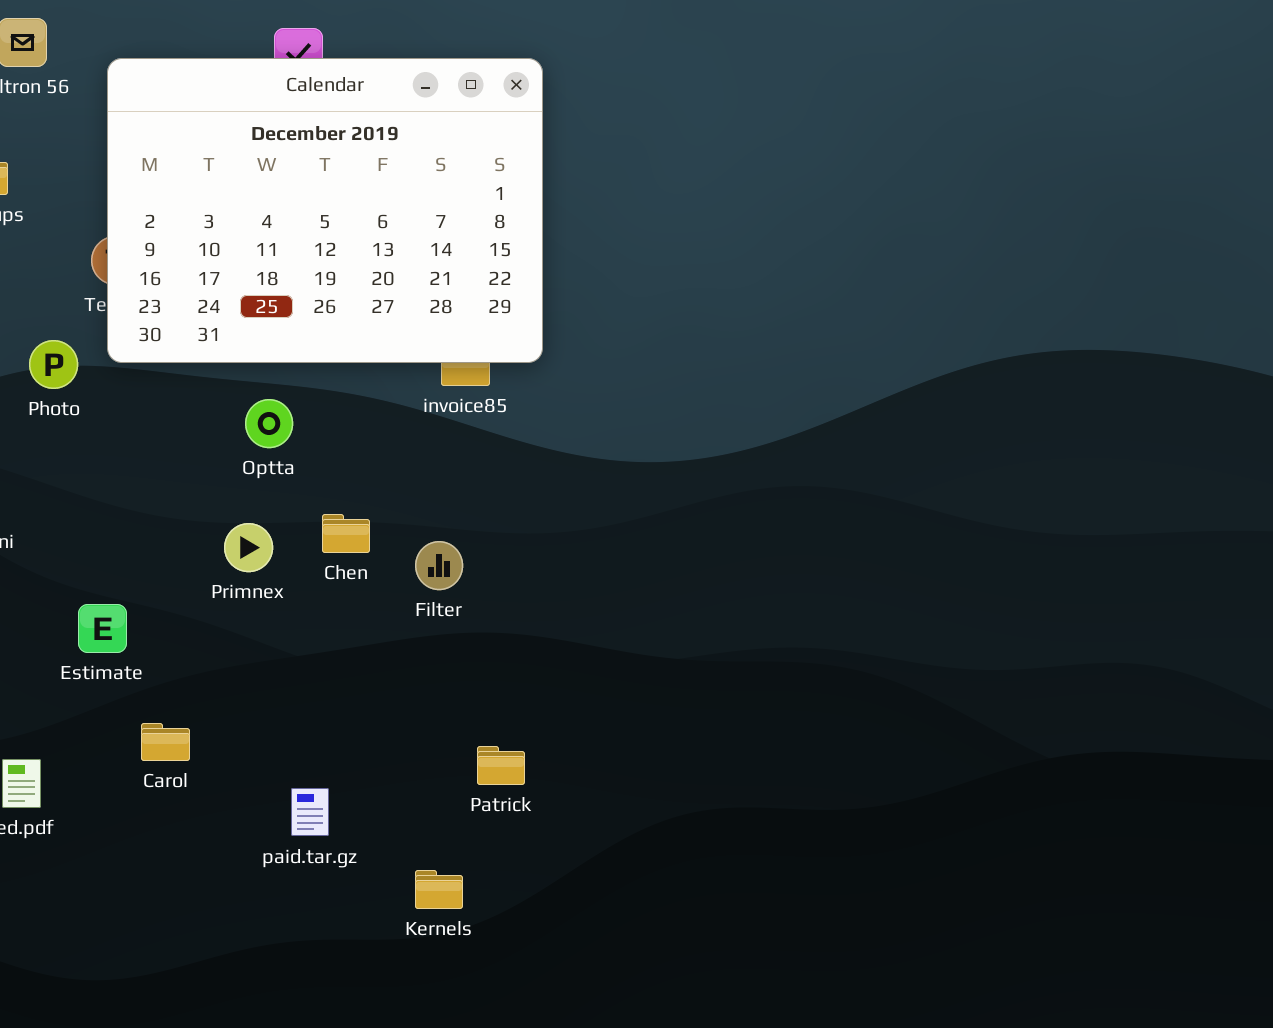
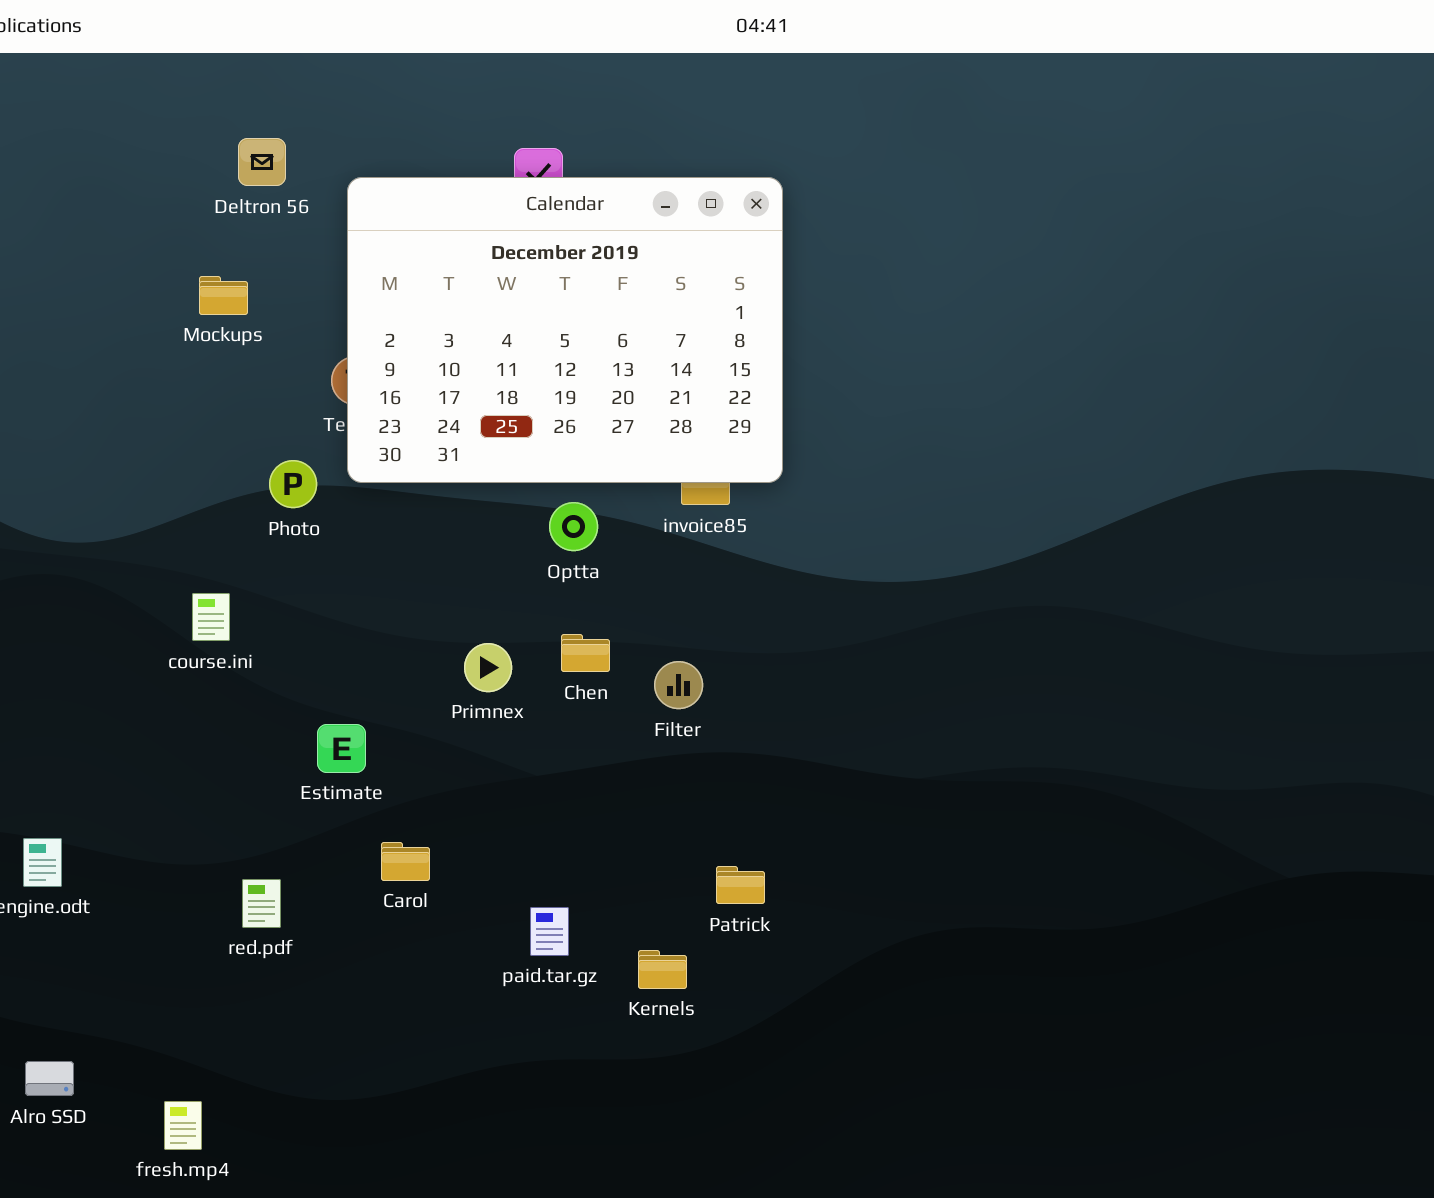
Optta: [245,399,293,448] -> [549,502,598,551], moved
Kernels: [415,870,463,909] -> [638,950,687,989], moved

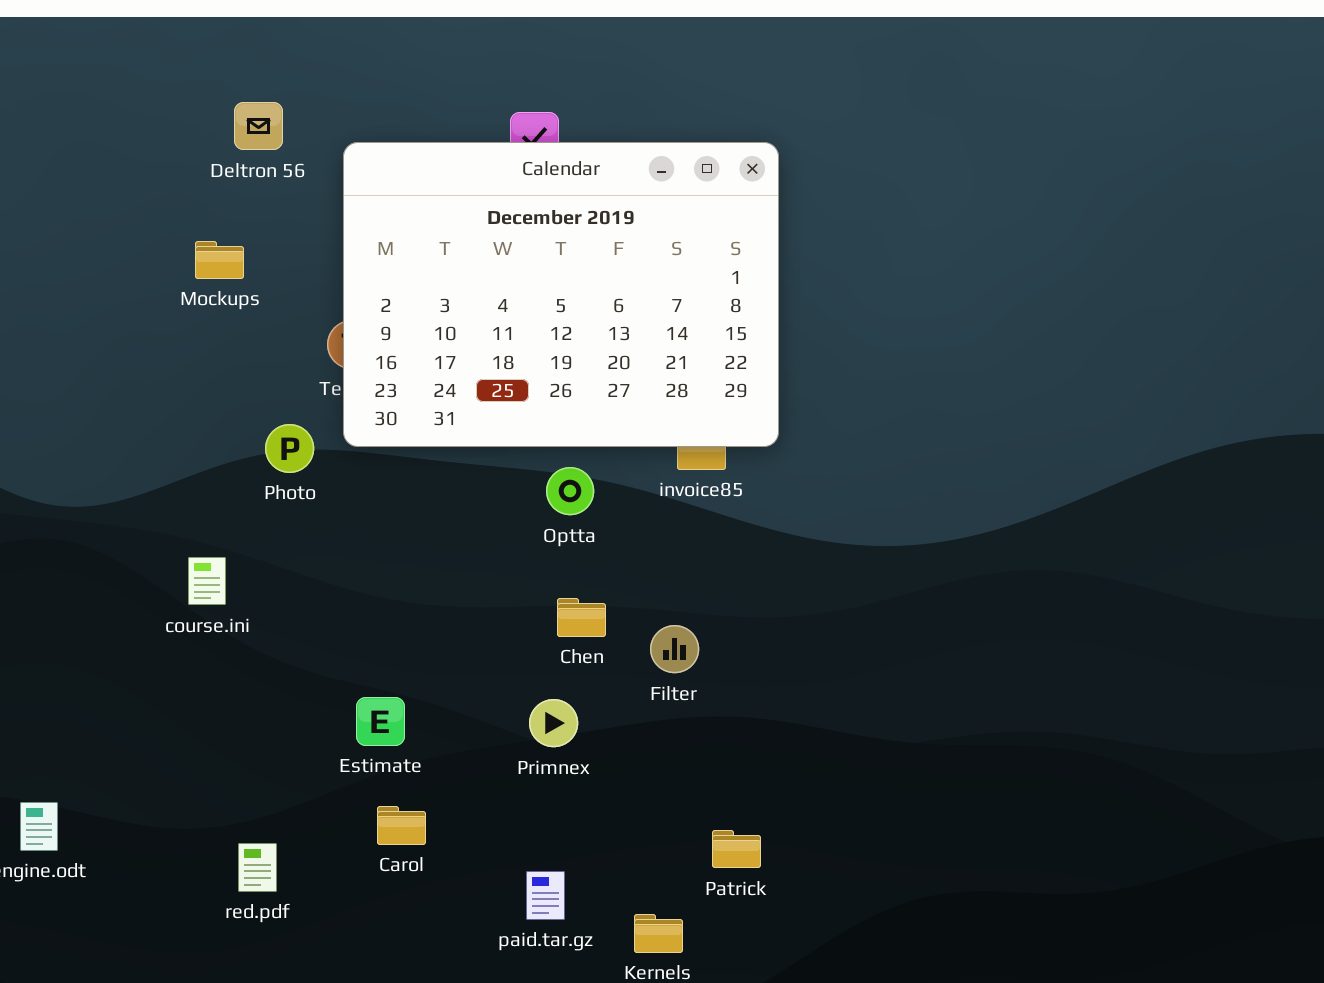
Primnex: [464,643,512,692] -> [529,699,578,747], moved
Estimate: [317,724,366,773] -> [356,697,405,746], moved

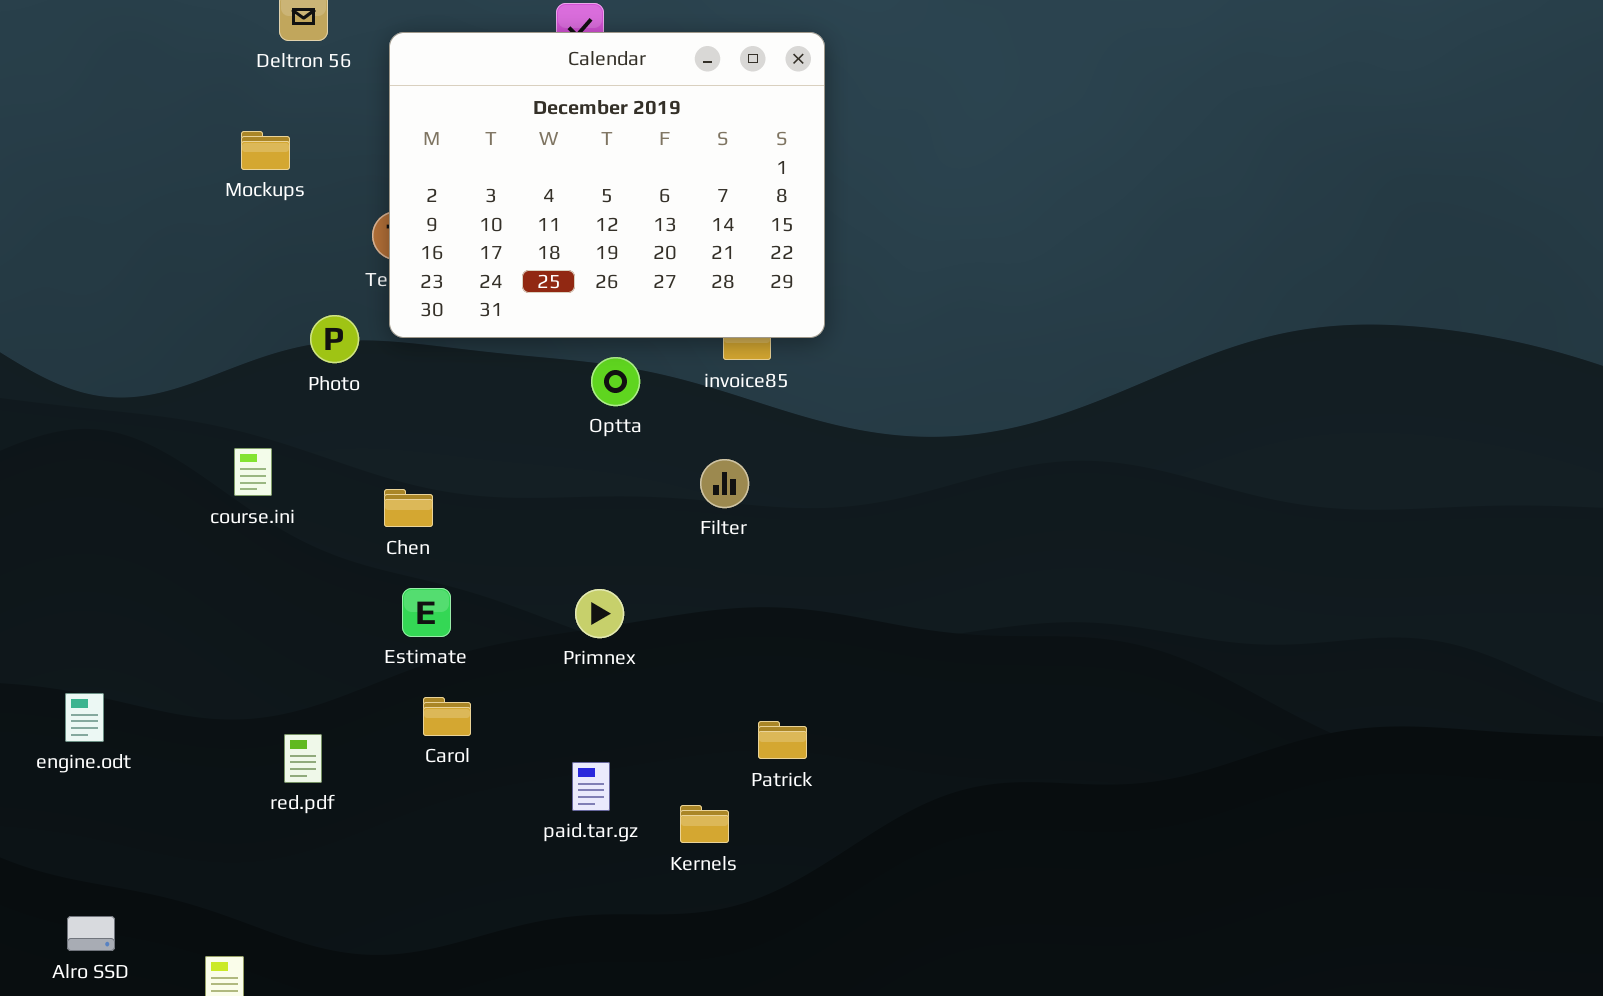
Chen: [557,598,606,637] -> [384,489,433,527], moved
Filter: [650,625,699,673] -> [700,459,749,508], moved

